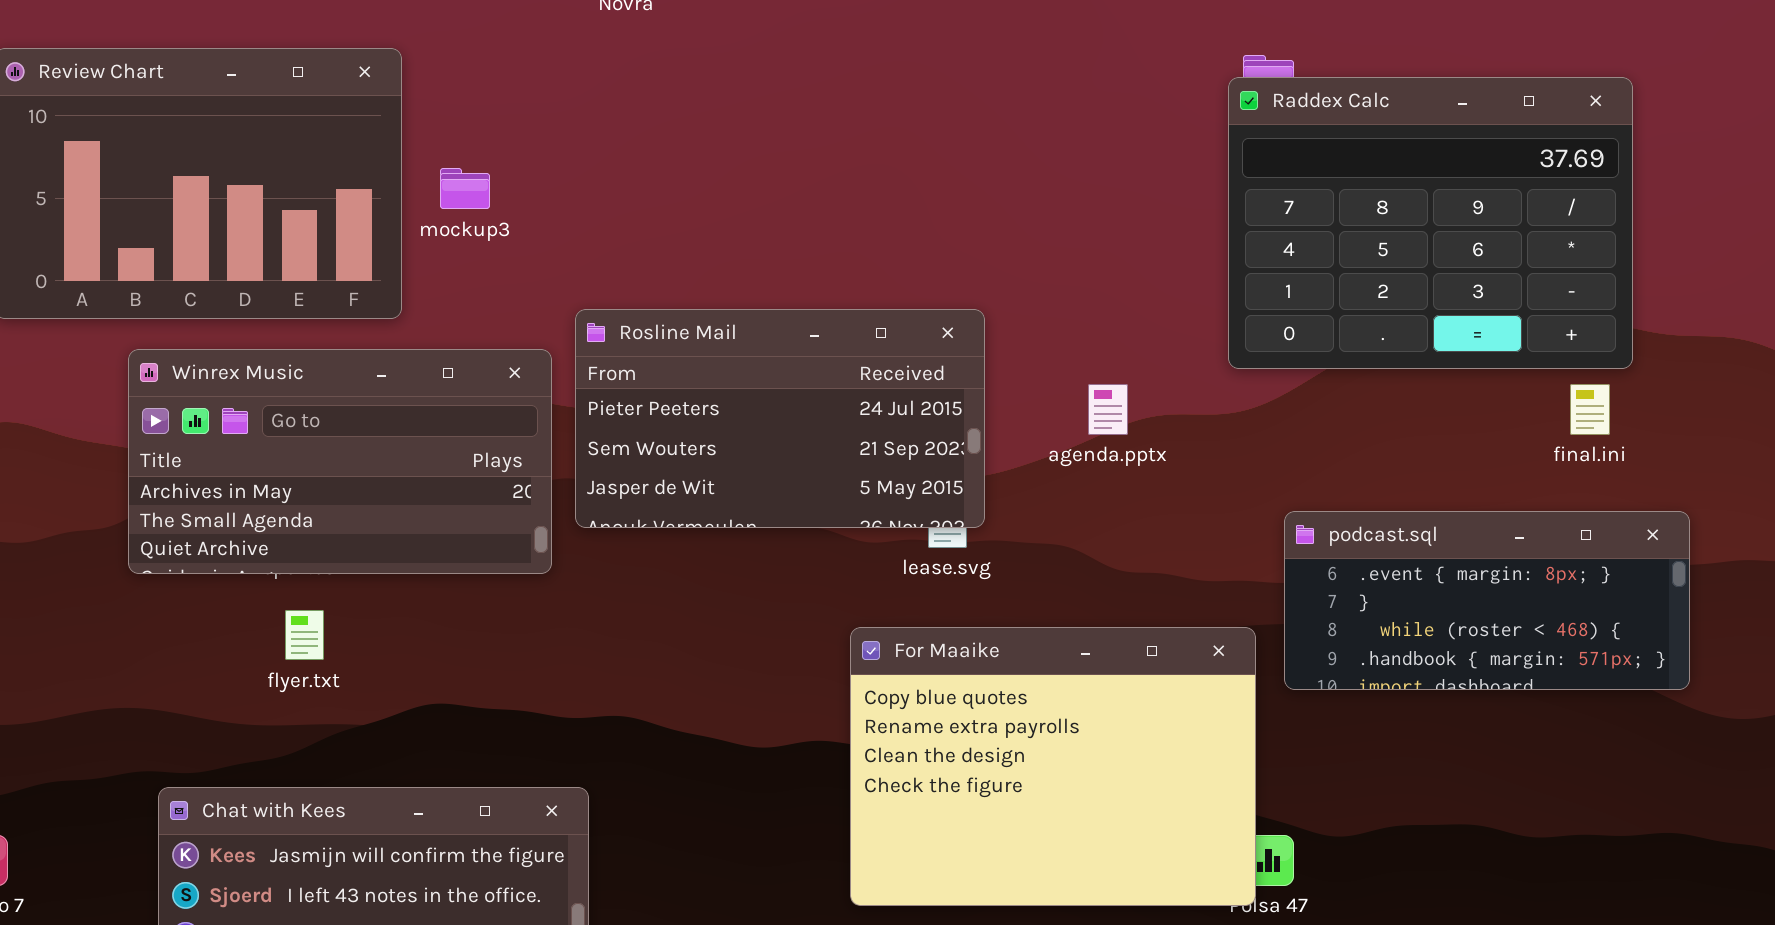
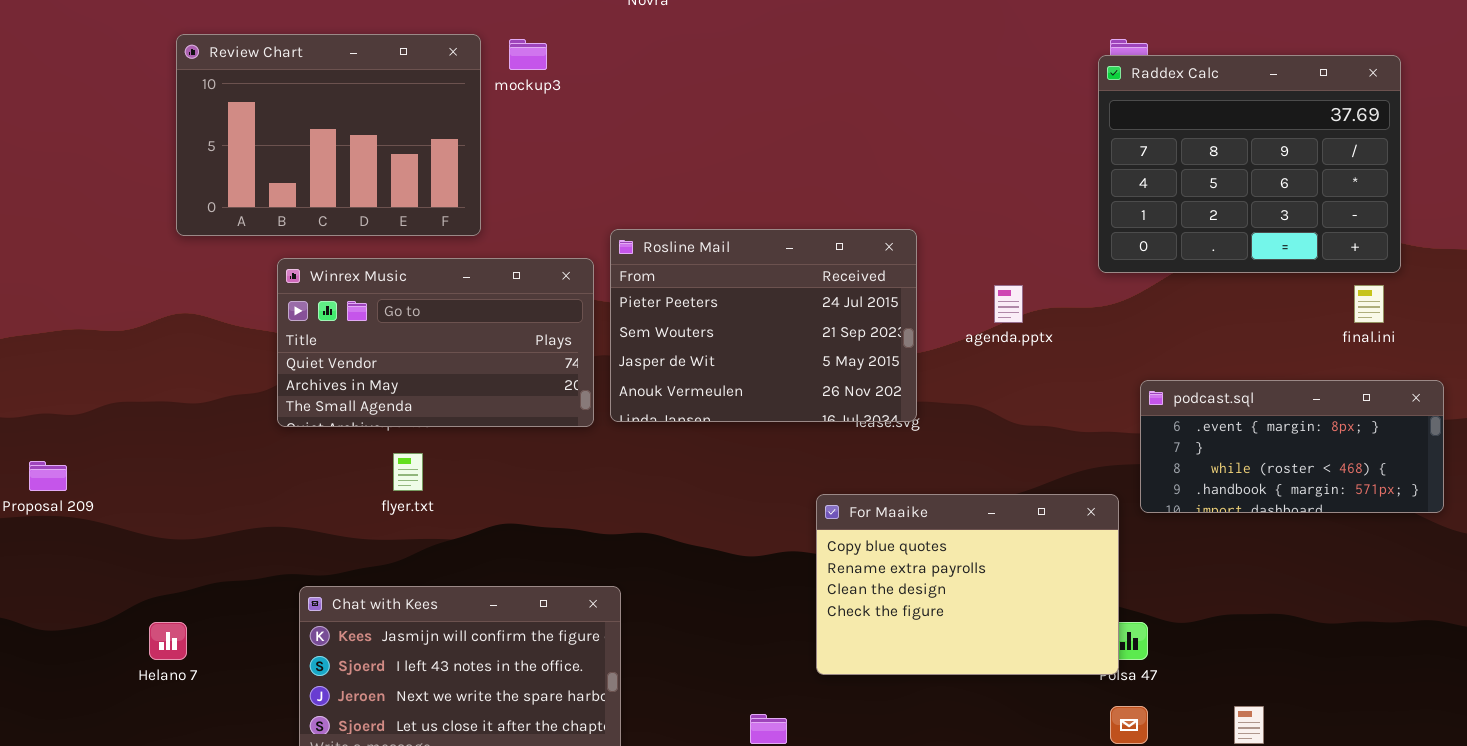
mockup3: [440,168,490,209] -> [509,39,547,70], moved
Rosline Mail: [575,309,985,528] -> [610,229,917,422], resized
Winrex Music: [128,349,552,574] -> [277,258,594,427], scrolled up 1 row
For Maaike: [850,627,1256,906] -> [816,494,1119,675], resized

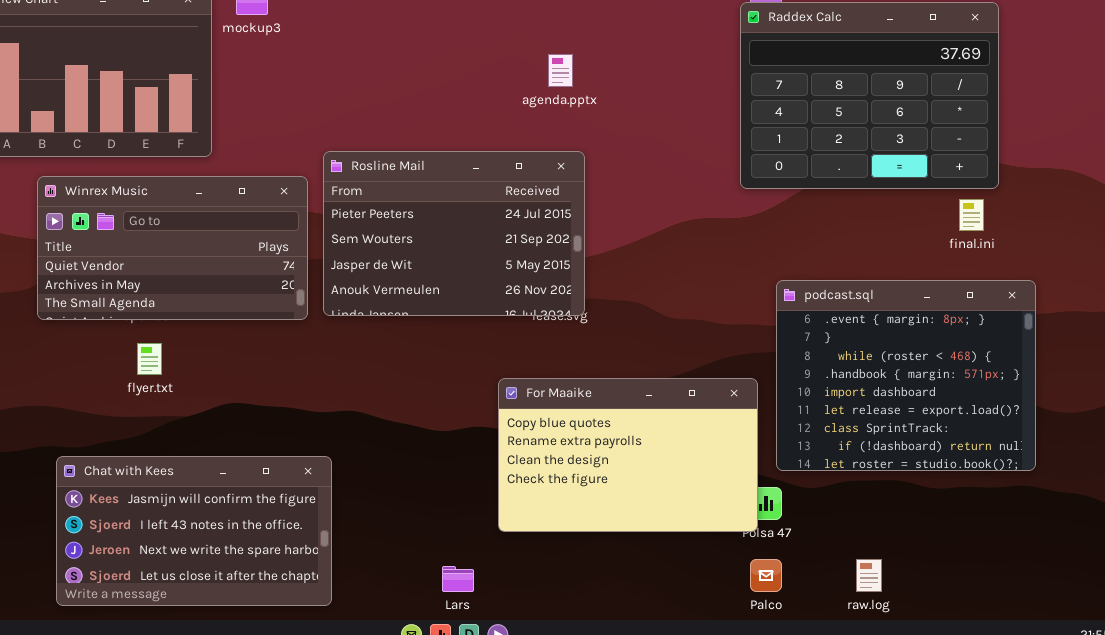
agenda.pptx: [994,285,1023,323] -> [548,54,573,87], moved
podcast.sql: [1140,380,1444,513] -> [776,280,1036,471], resized

